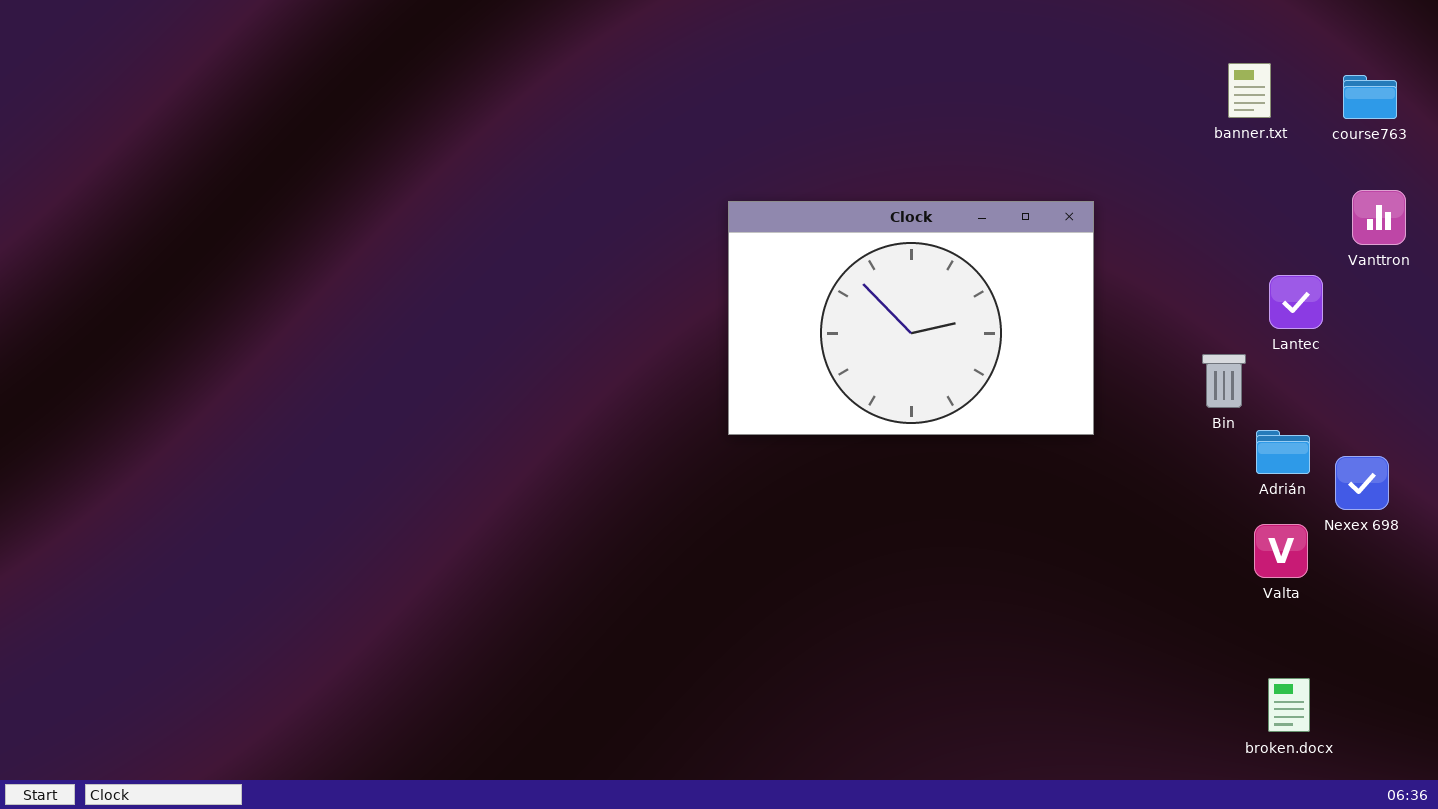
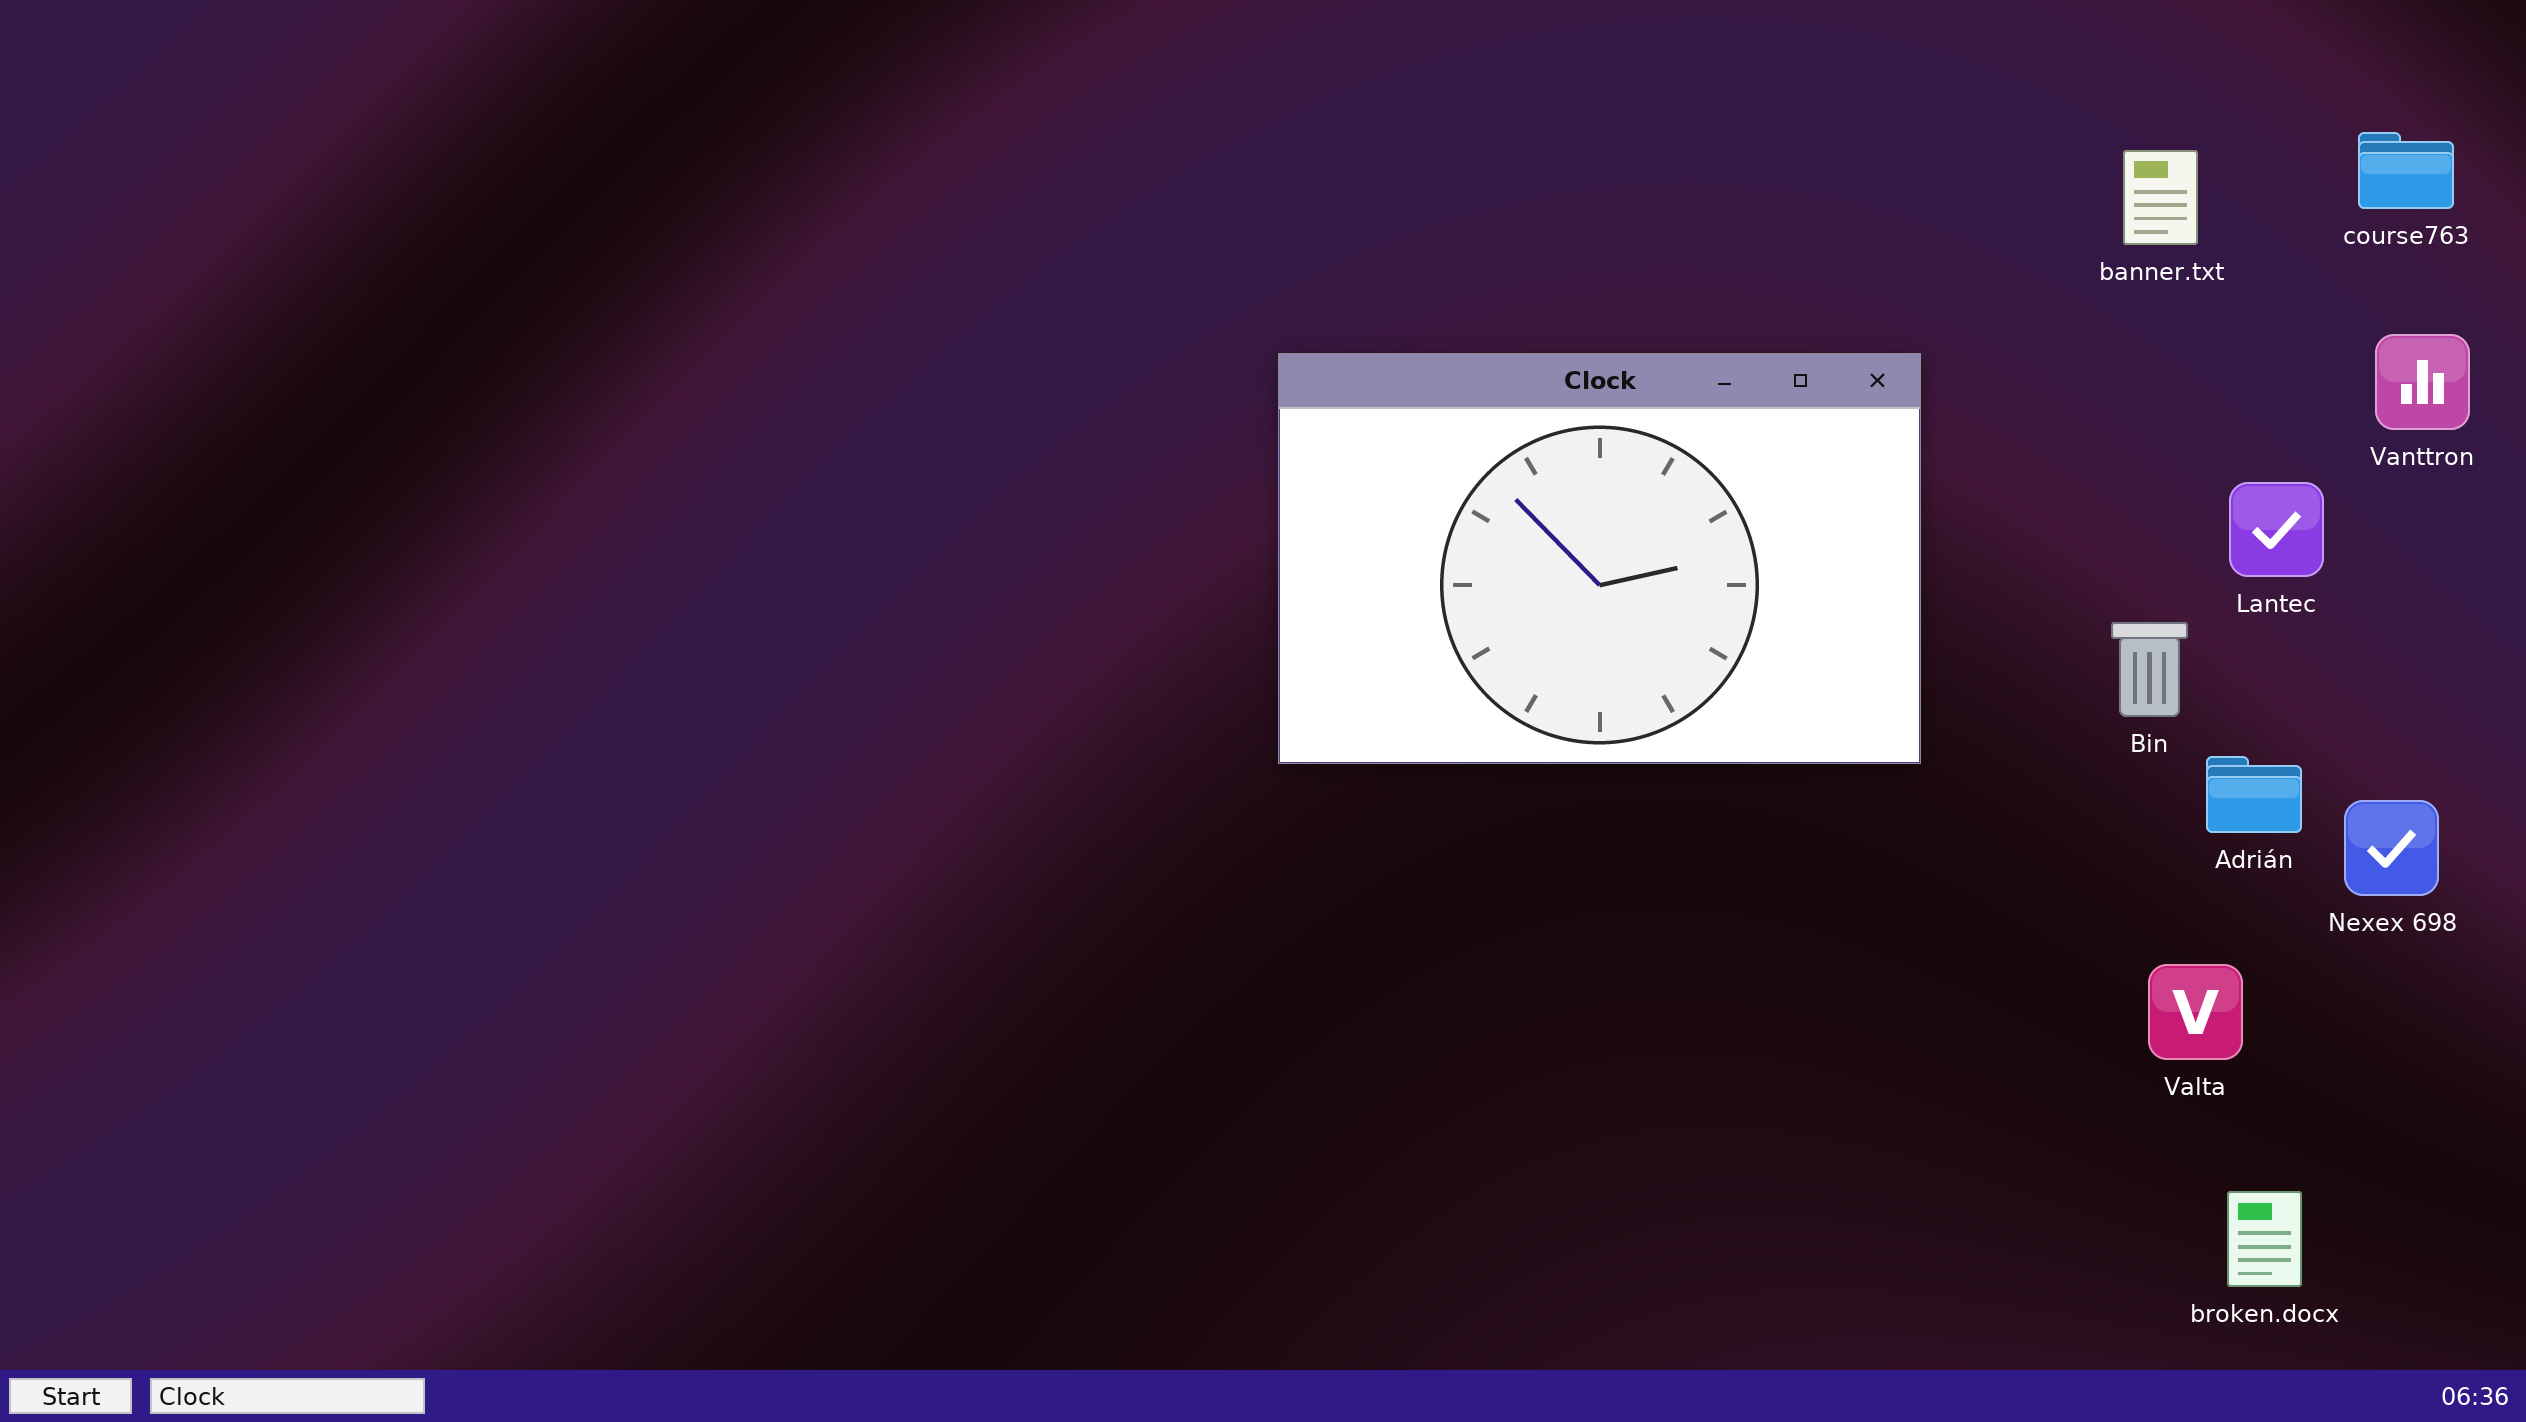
banner.txt: [1228,63,1271,118] -> [2123,150,2198,245], moved
Valta: [1254,524,1308,578] -> [2148,964,2243,1060], moved

